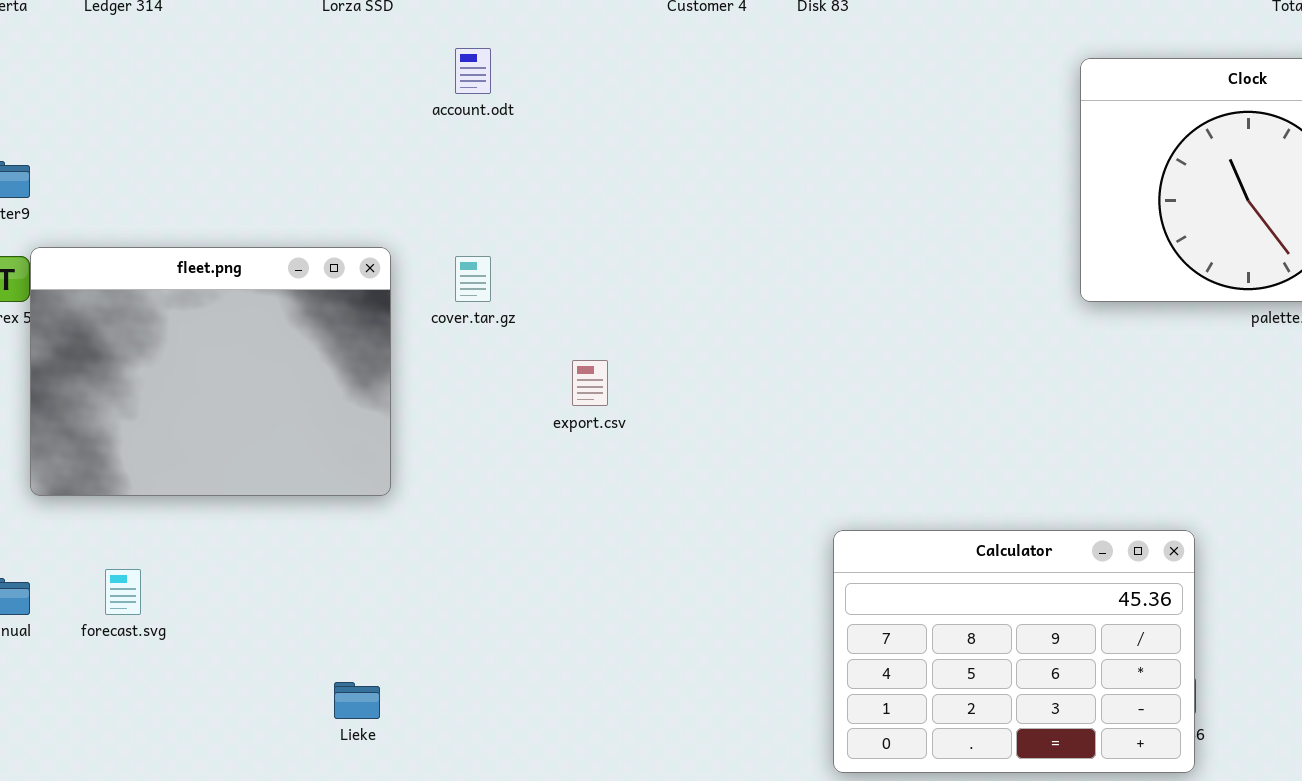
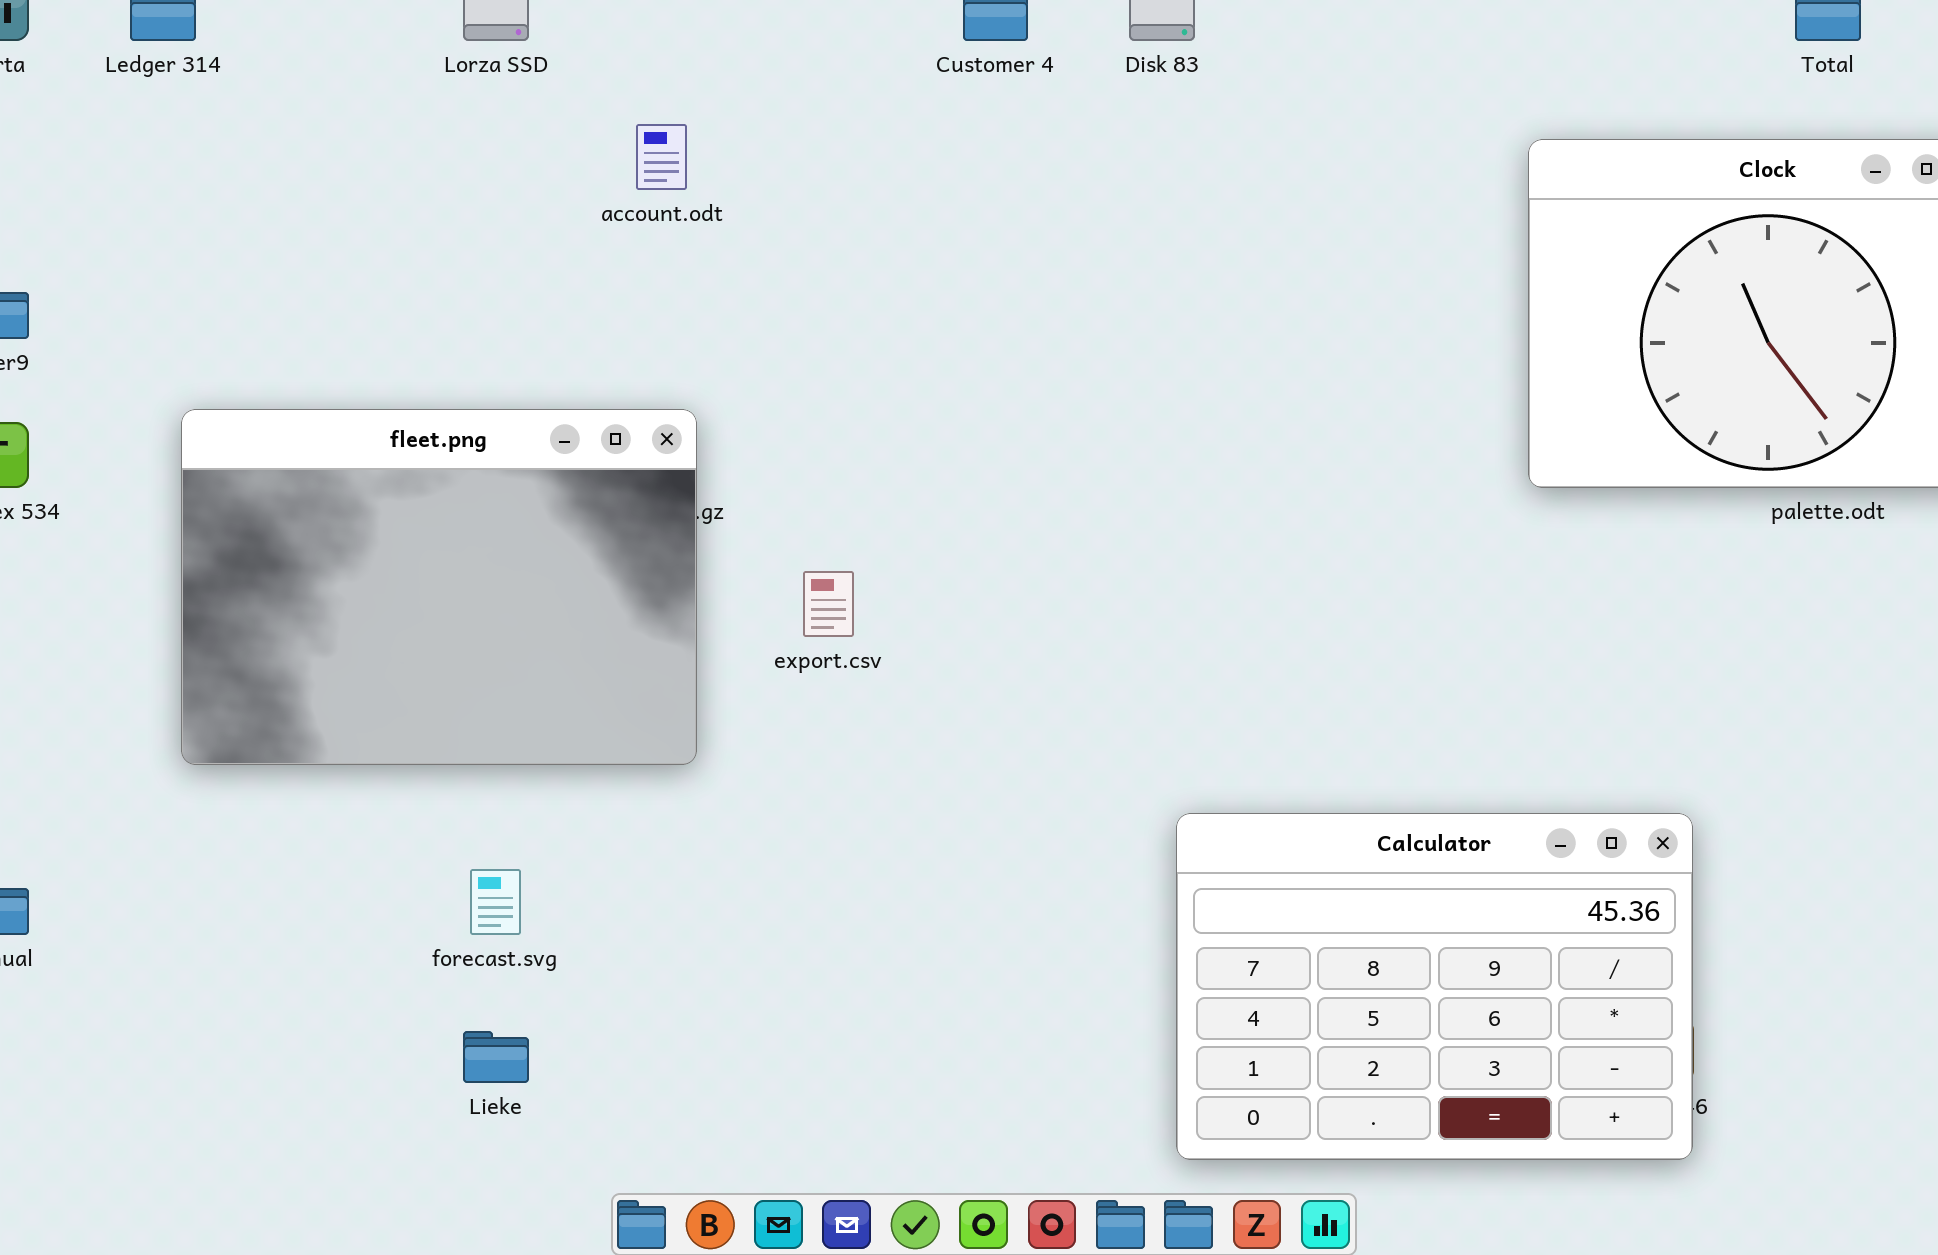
fleet.png: [30,247,391,496] -> [181,409,697,765], moved
forecast.svg: [105,569,141,615] -> [470,869,521,935], moved

